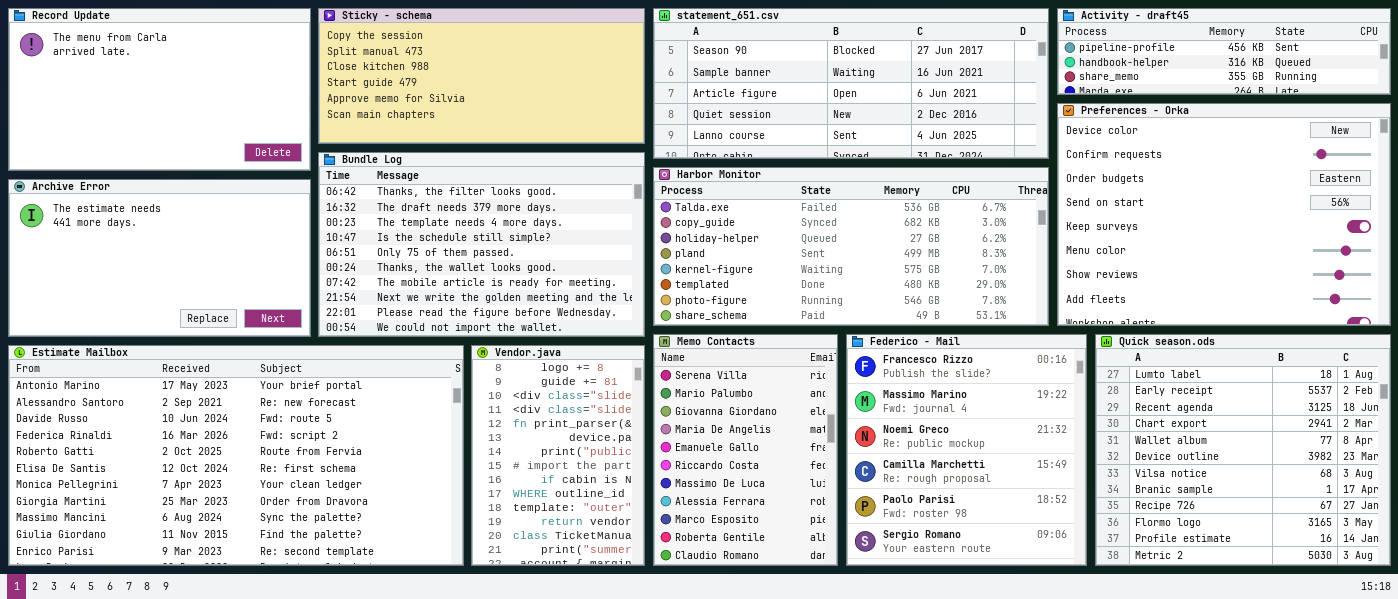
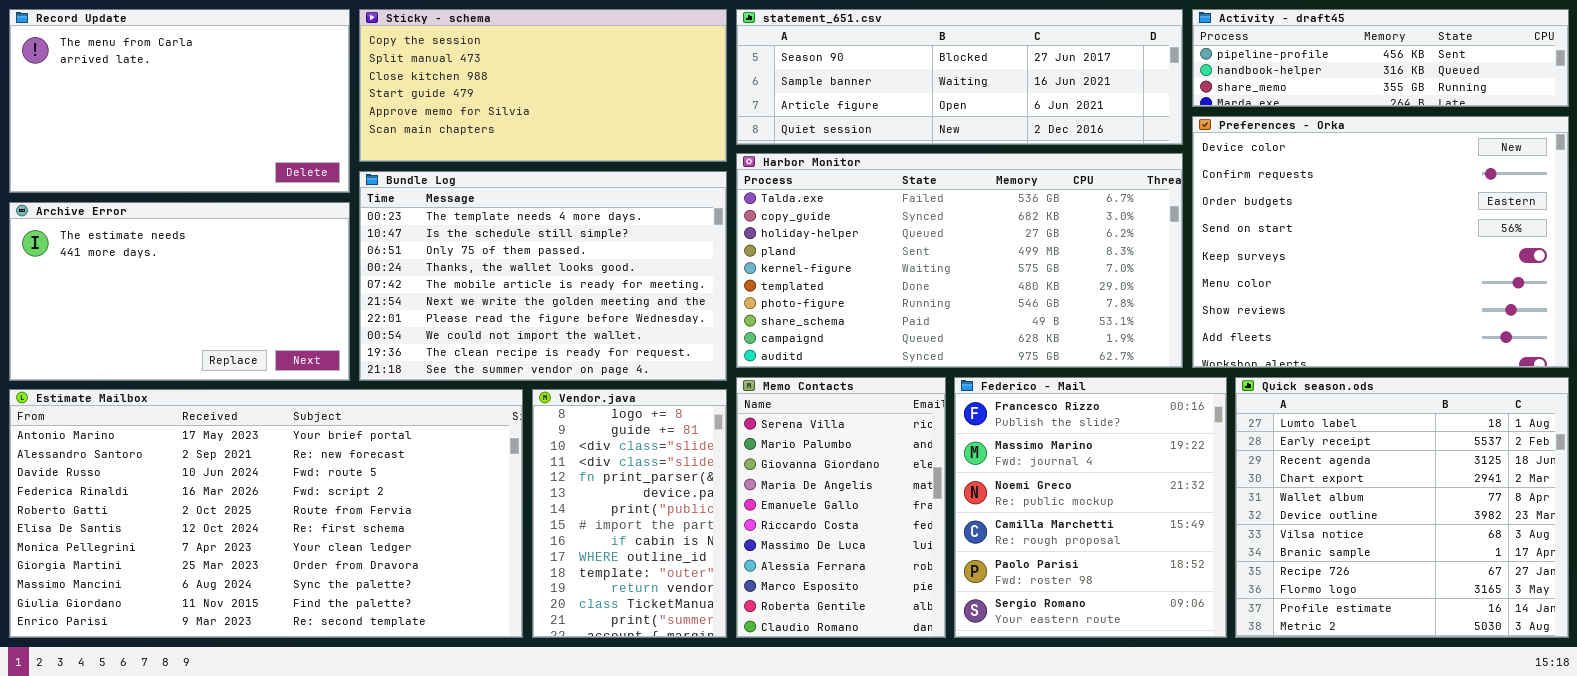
statement_651.csv: [653,8,1049,159] -> [736,9,1183,145], resized
Bundle Log: [318,152,645,337] -> [359,171,727,381], scrolled down 2 rows
Harbor Monitor: [653,167,1049,326] -> [736,153,1183,368], resized

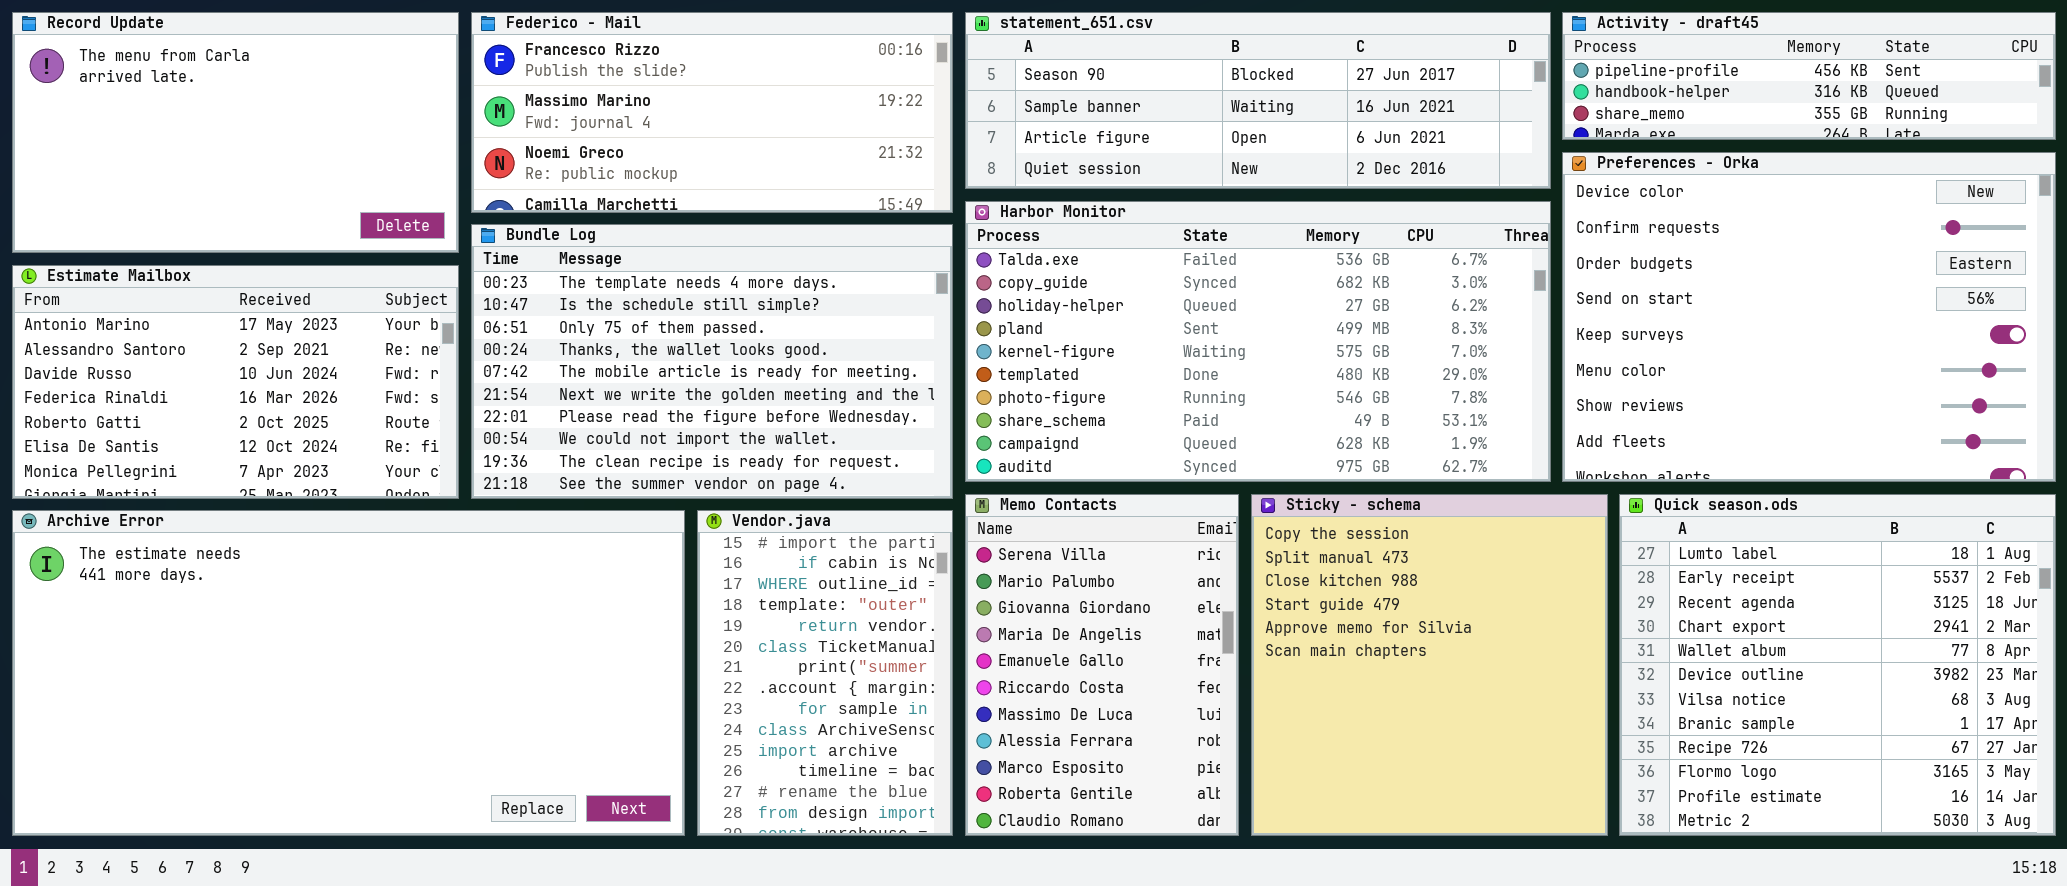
Sticky - schema: [359,9,727,162] -> [1251,494,1608,836], moved, resized
Archive Error: [9,202,350,381] -> [12,510,685,836], moved, resized
Federico - Mail: [954,377,1227,638] -> [471,12,953,213], moved, resized
Estimate Mailbox: [9,389,523,638] -> [12,265,459,499], moved, resized
Vendor.java: [532,389,727,638] -> [697,510,953,836], scrolled down 7 rows

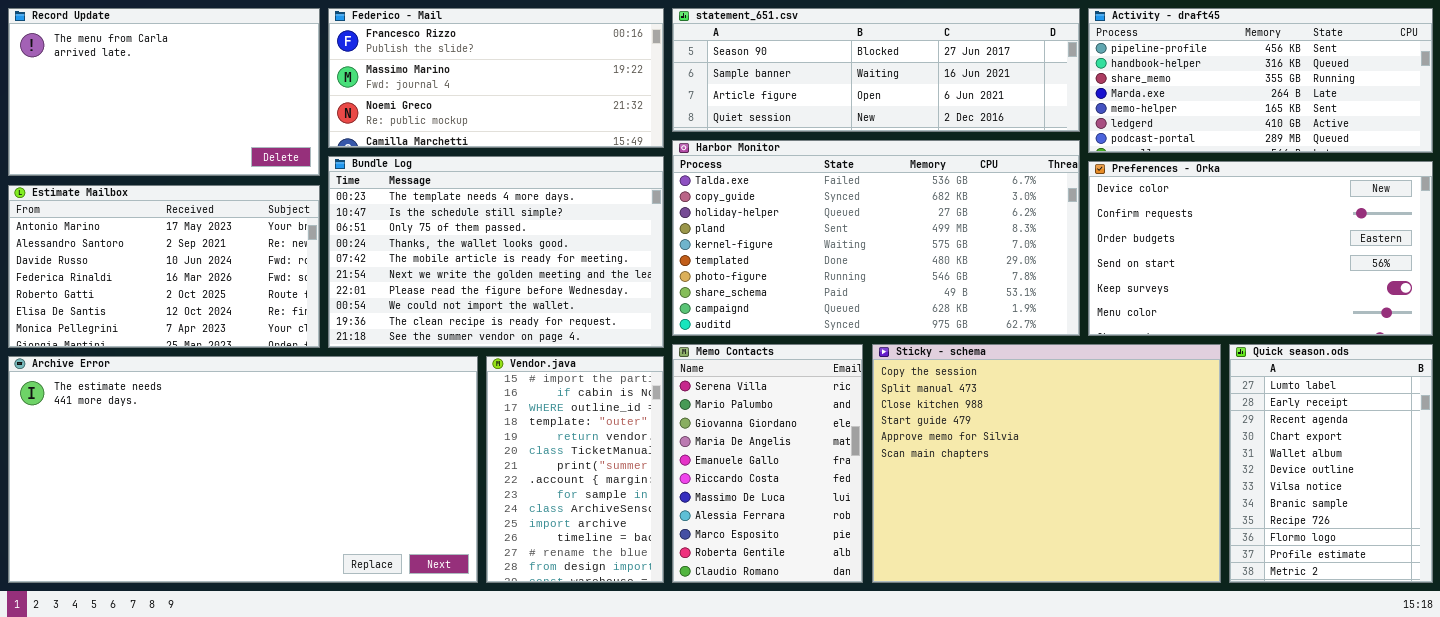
Activity - draft45: [1562,12,2056,140] -> [1088,8,1433,153], resized
Preferences - Orka: [1562,152,2056,482] -> [1088,161,1433,336], resized
Sticky - schema: [1251,494,1608,836] -> [872,344,1221,583], resized
Quick season.ods: [1619,494,2056,836] -> [1229,344,1433,583], resized

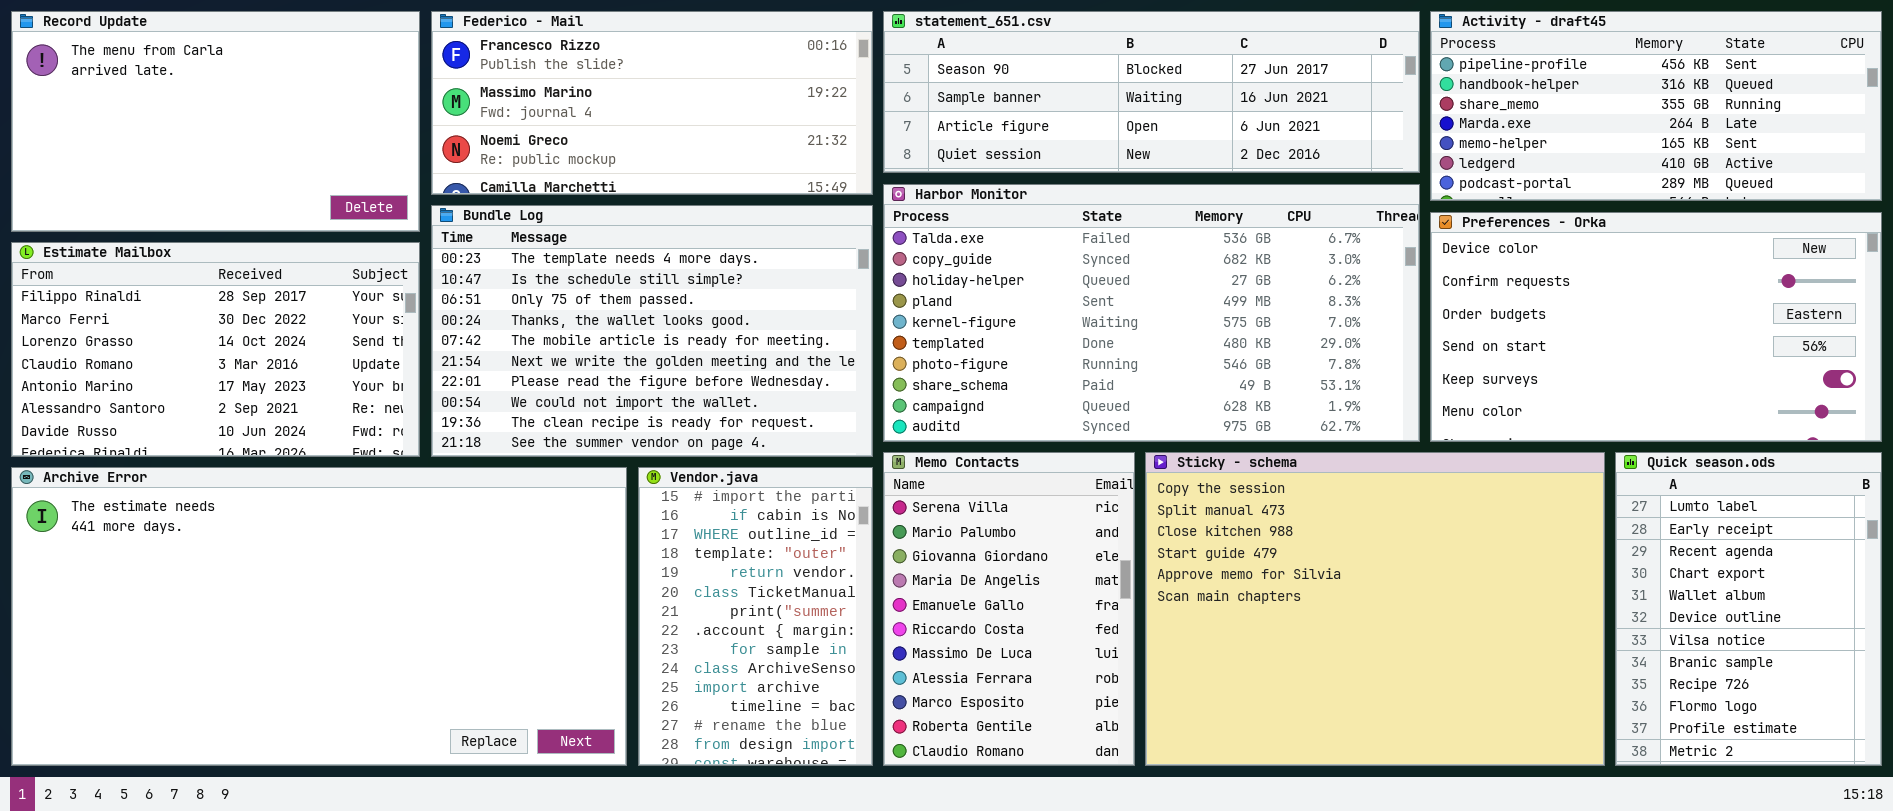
Estimate Mailbox: [8,185,320,348] -> [11,242,420,457], scrolled up 4 rows

